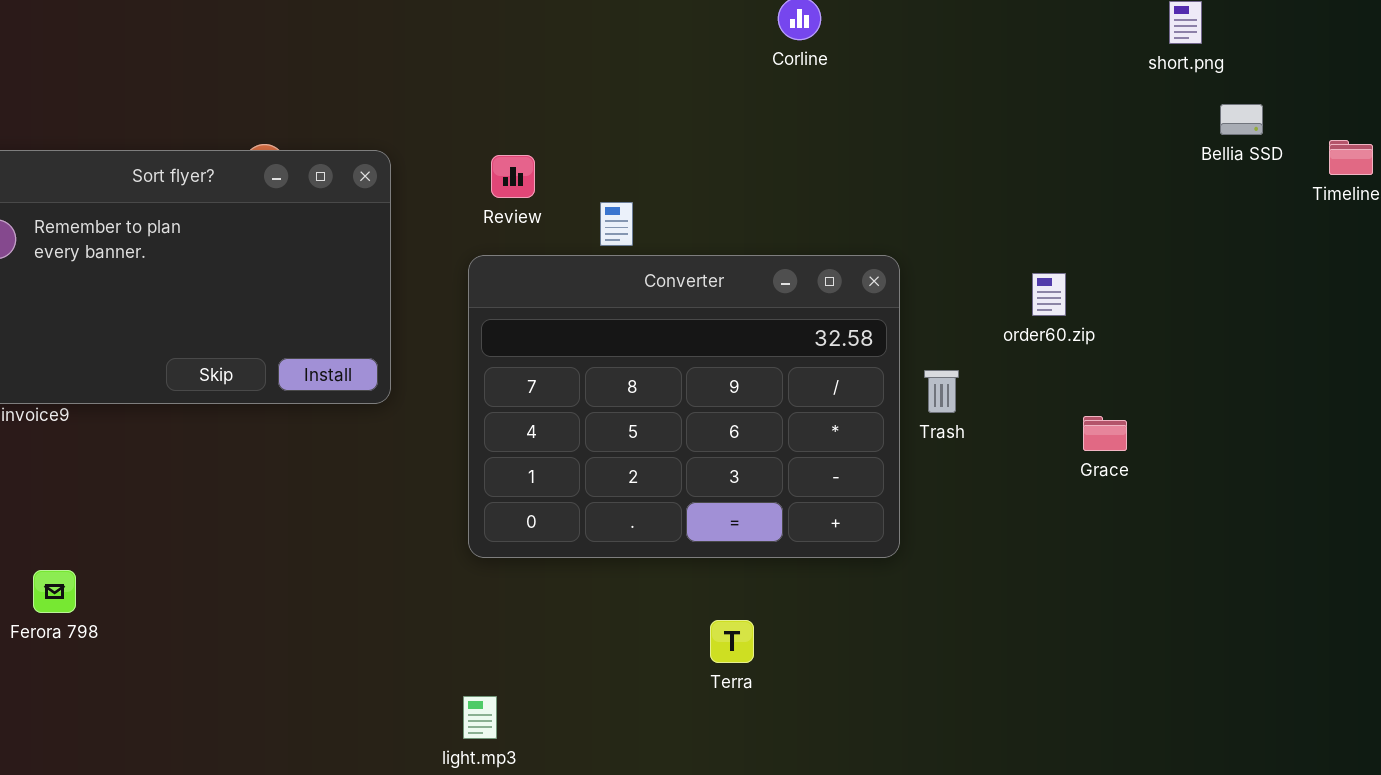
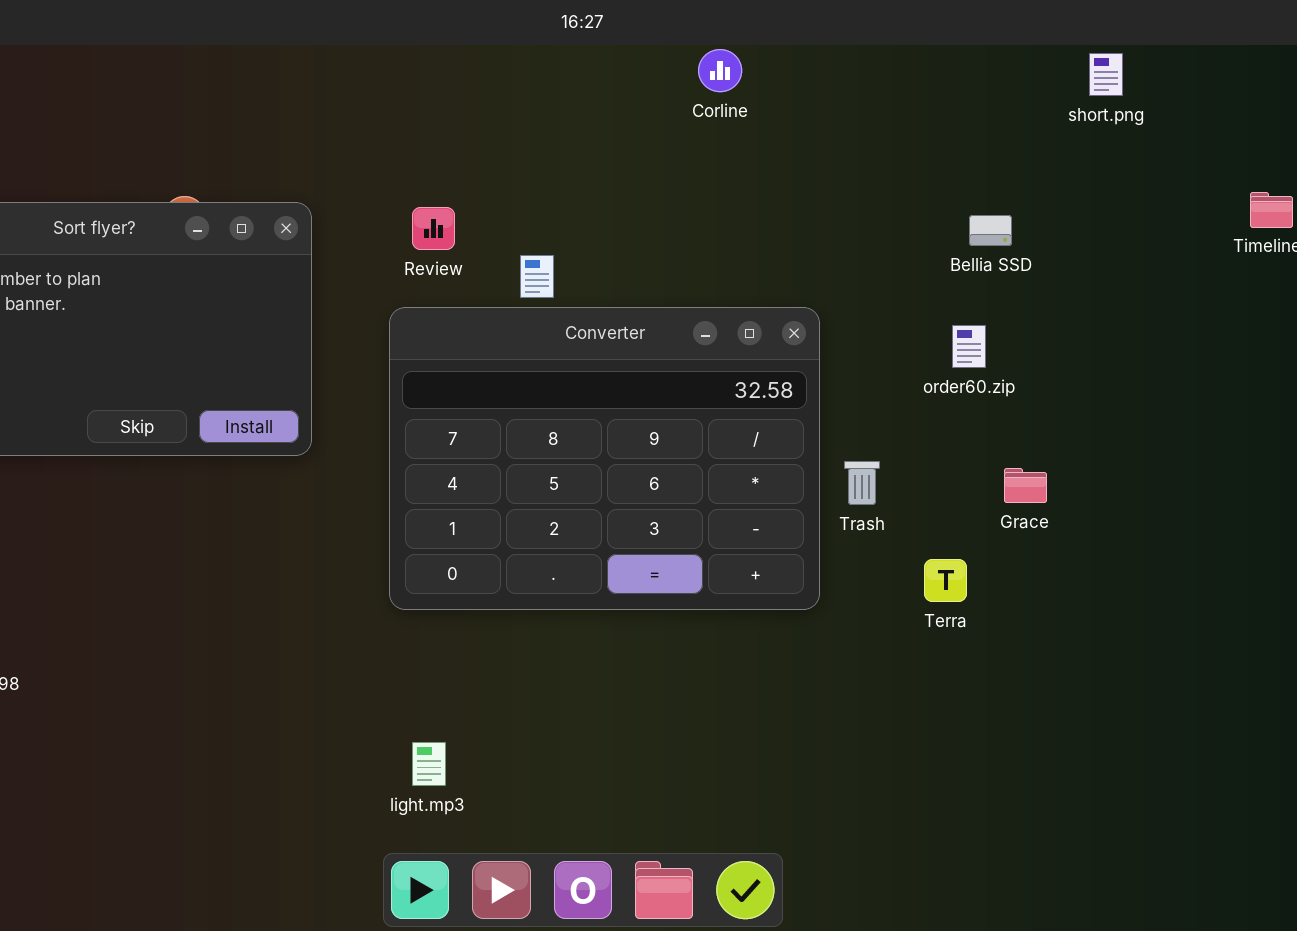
Bellia SSD: [1220,104,1263,135] -> [969,215,1012,246], moved
Trash: [924,370,959,413] -> [844,461,880,505], moved
Terra: [710,620,754,663] -> [924,559,967,602], moved
light.mp3: [463,696,497,739] -> [412,742,446,786], moved

